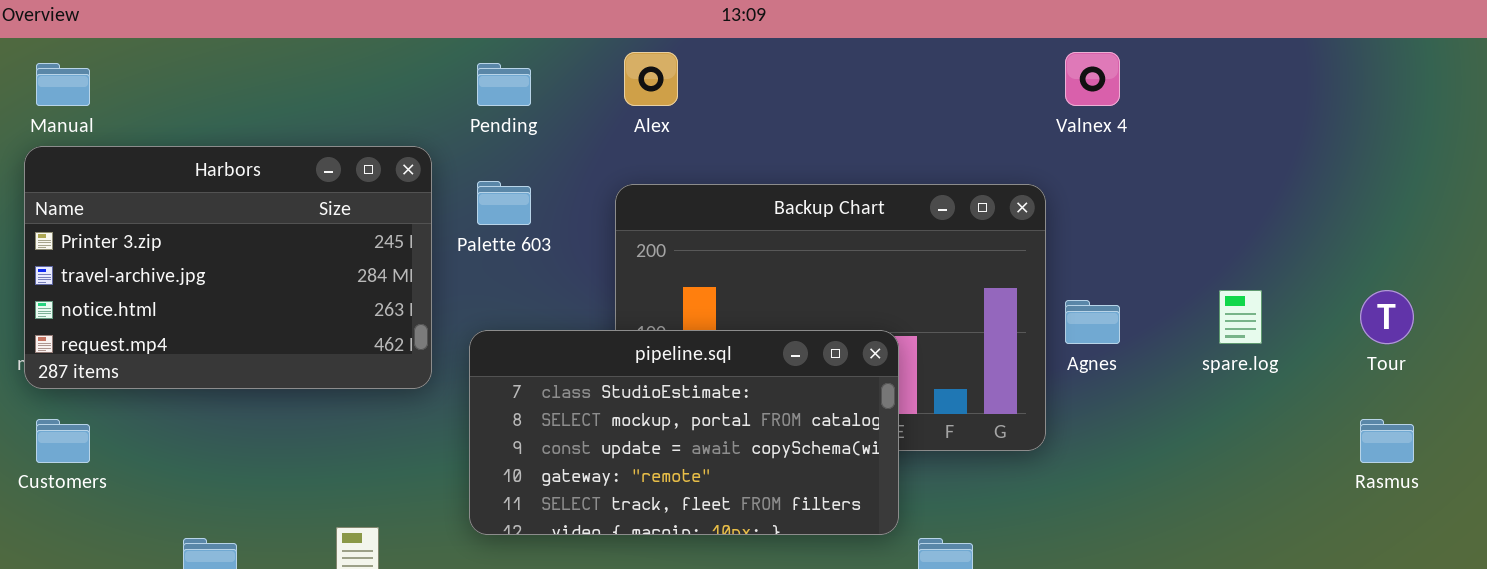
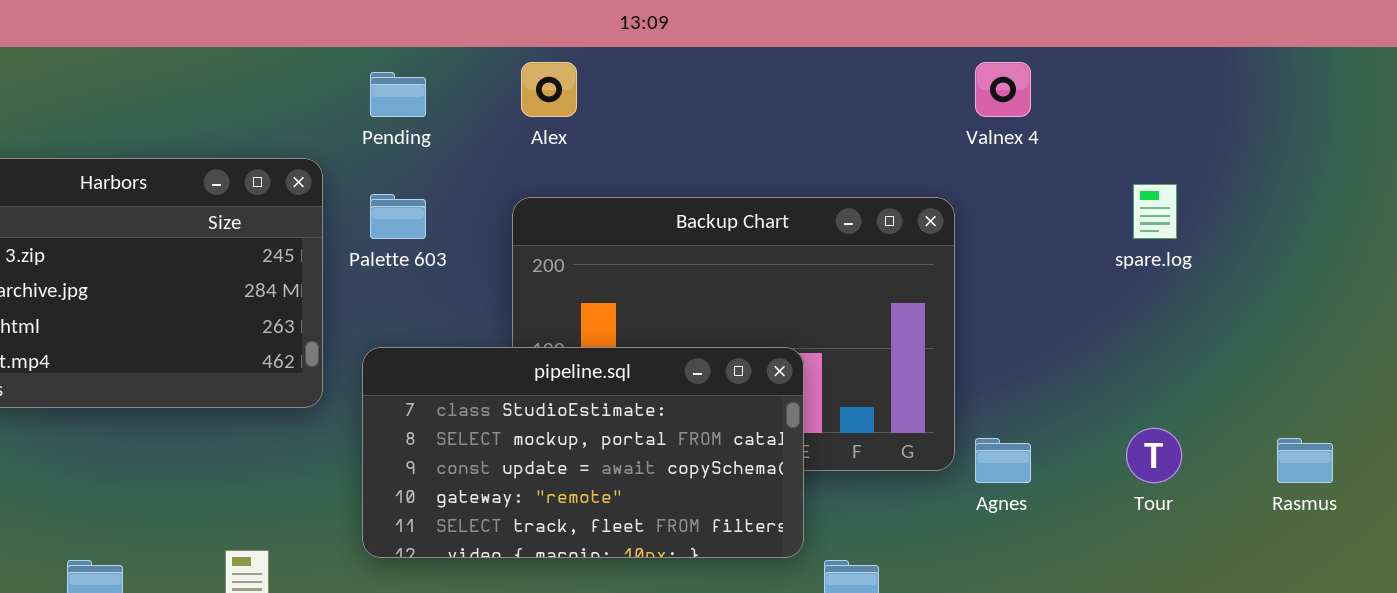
spare.log: [1219,290,1262,344] -> [1133,184,1177,239], moved
Tour: [1360,290,1414,344] -> [1126,428,1182,483], moved
Agnes: [1065,300,1120,344] -> [975,438,1031,483], moved

